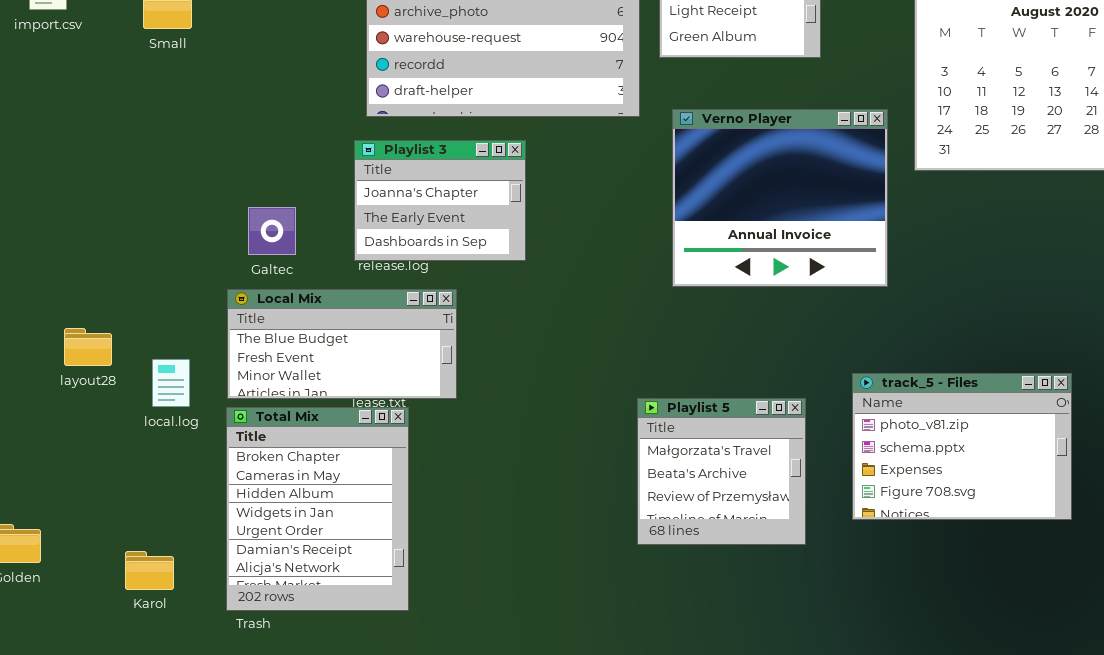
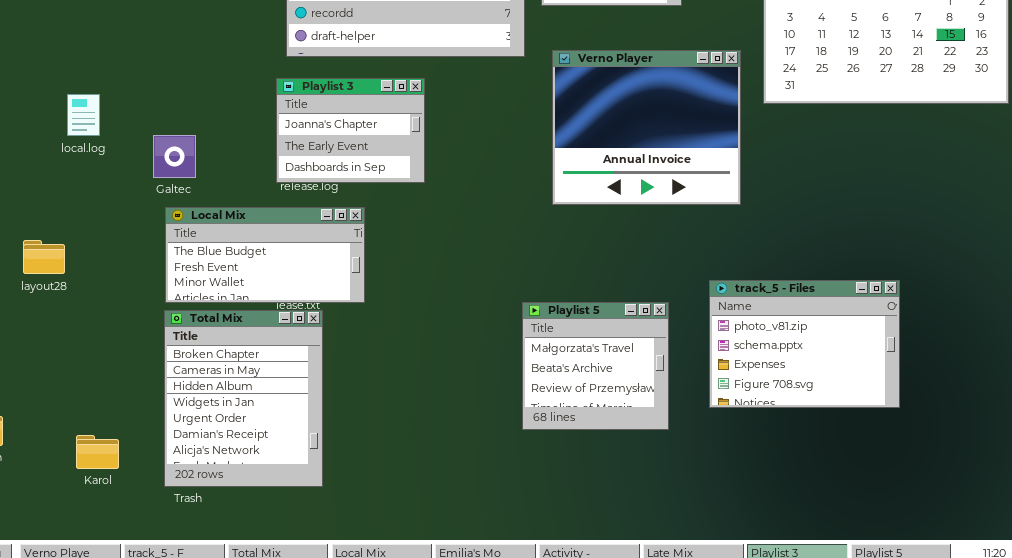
Galtec: [248,207,296,255] -> [153,135,196,178], moved
local.log: [152,359,190,407] -> [67,94,100,136], moved

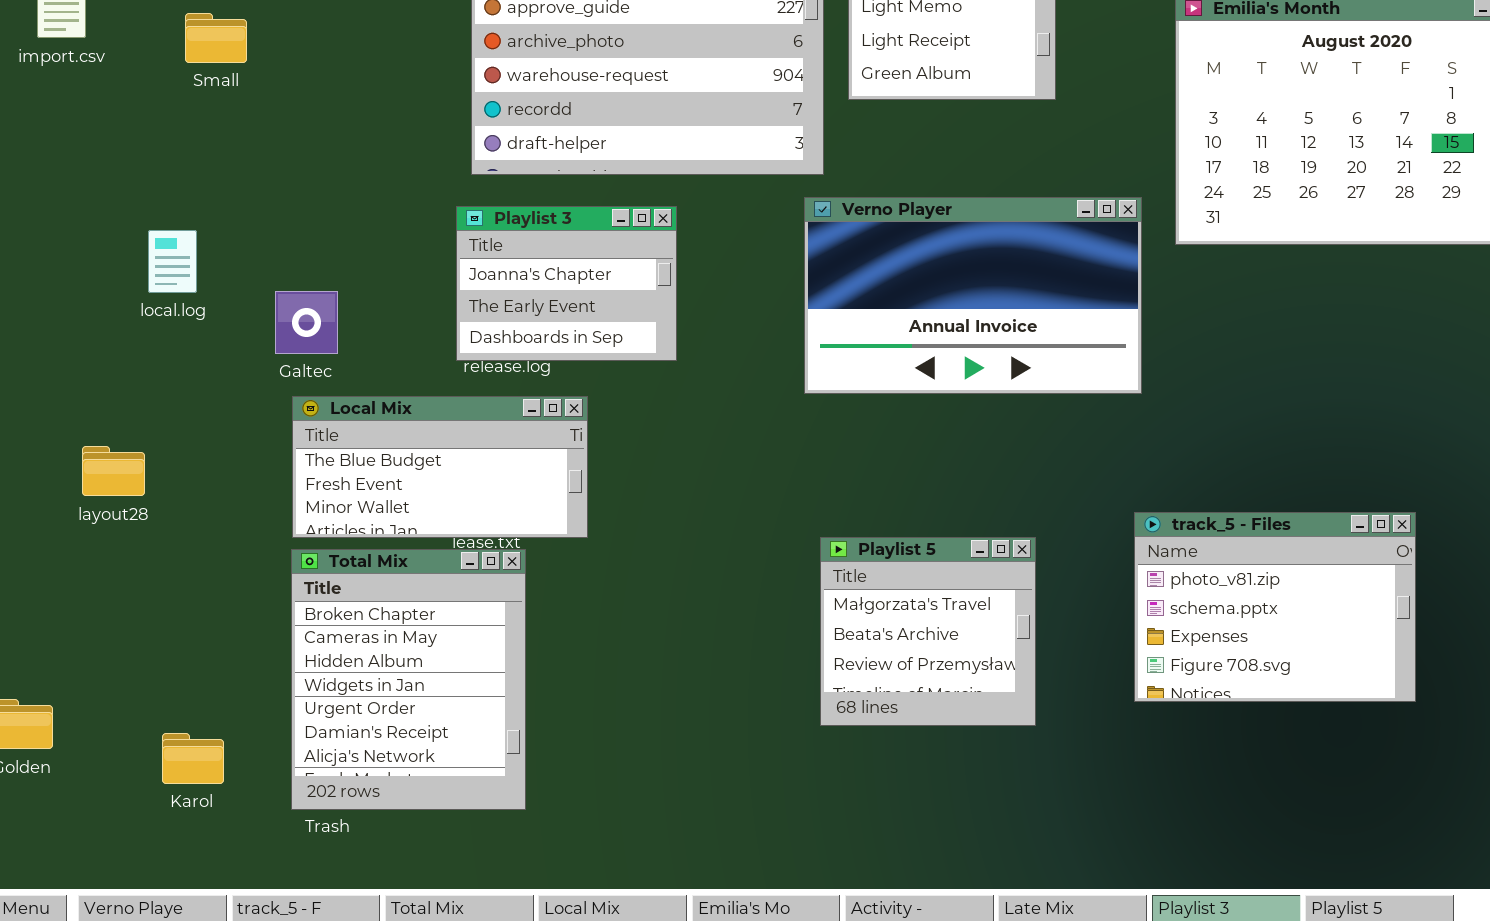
Verno Player: [552,50,741,205] -> [804,197,1142,394], resized
track_5 - Files: [709,280,900,408] -> [1134,512,1416,702], moved

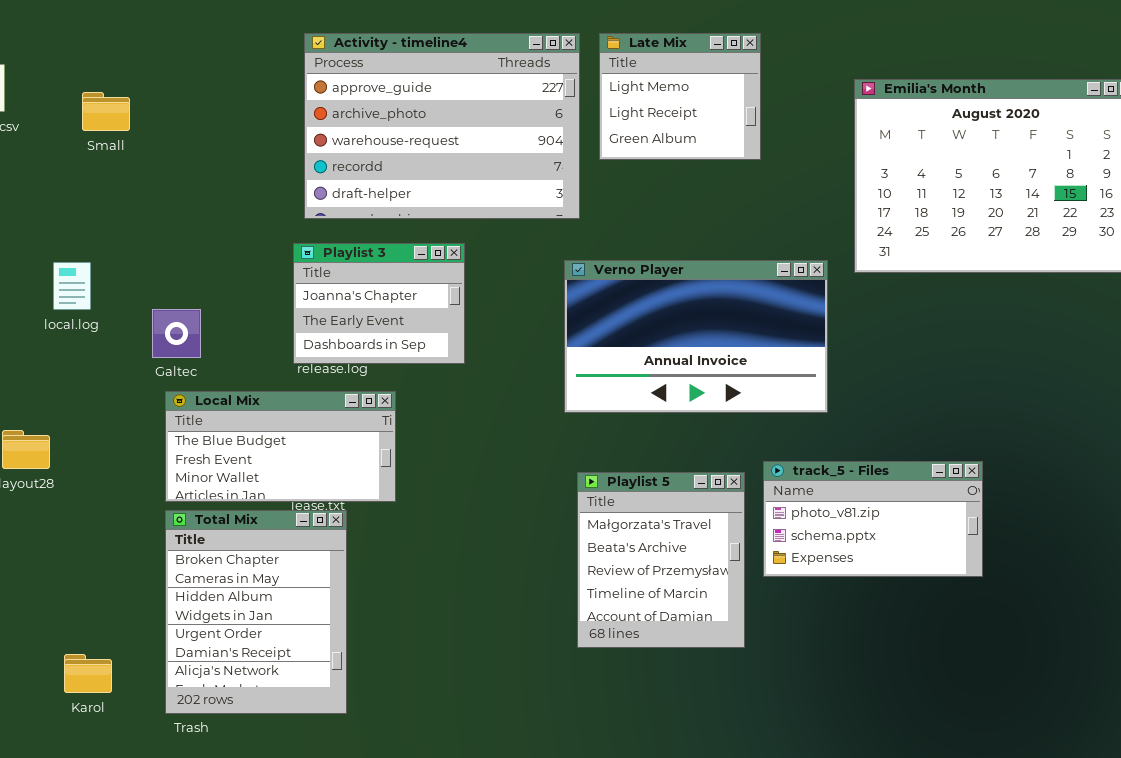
Verno Player: [804,197,1142,394] -> [564,260,828,413], moved
track_5 - Files: [1134,512,1416,702] -> [763,461,983,577], moved, resized
Playlist 5: [820,537,1036,726] -> [577,472,745,648], resized

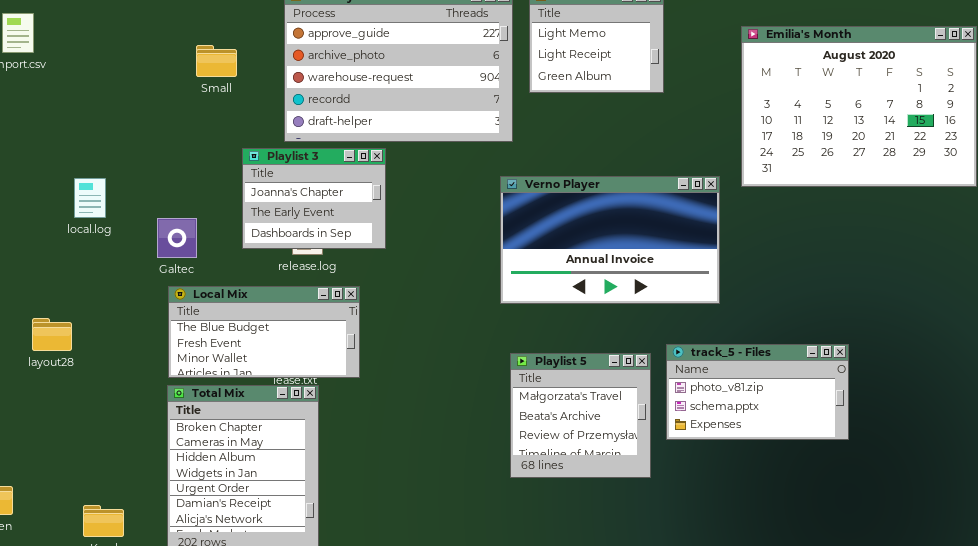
Small: [82,92,130,131] -> [196,45,237,77], moved
Playlist 3: [293,243,465,364] -> [242,148,386,249], moved
Playlist 5: [577,472,745,648] -> [510,353,651,478], resized

